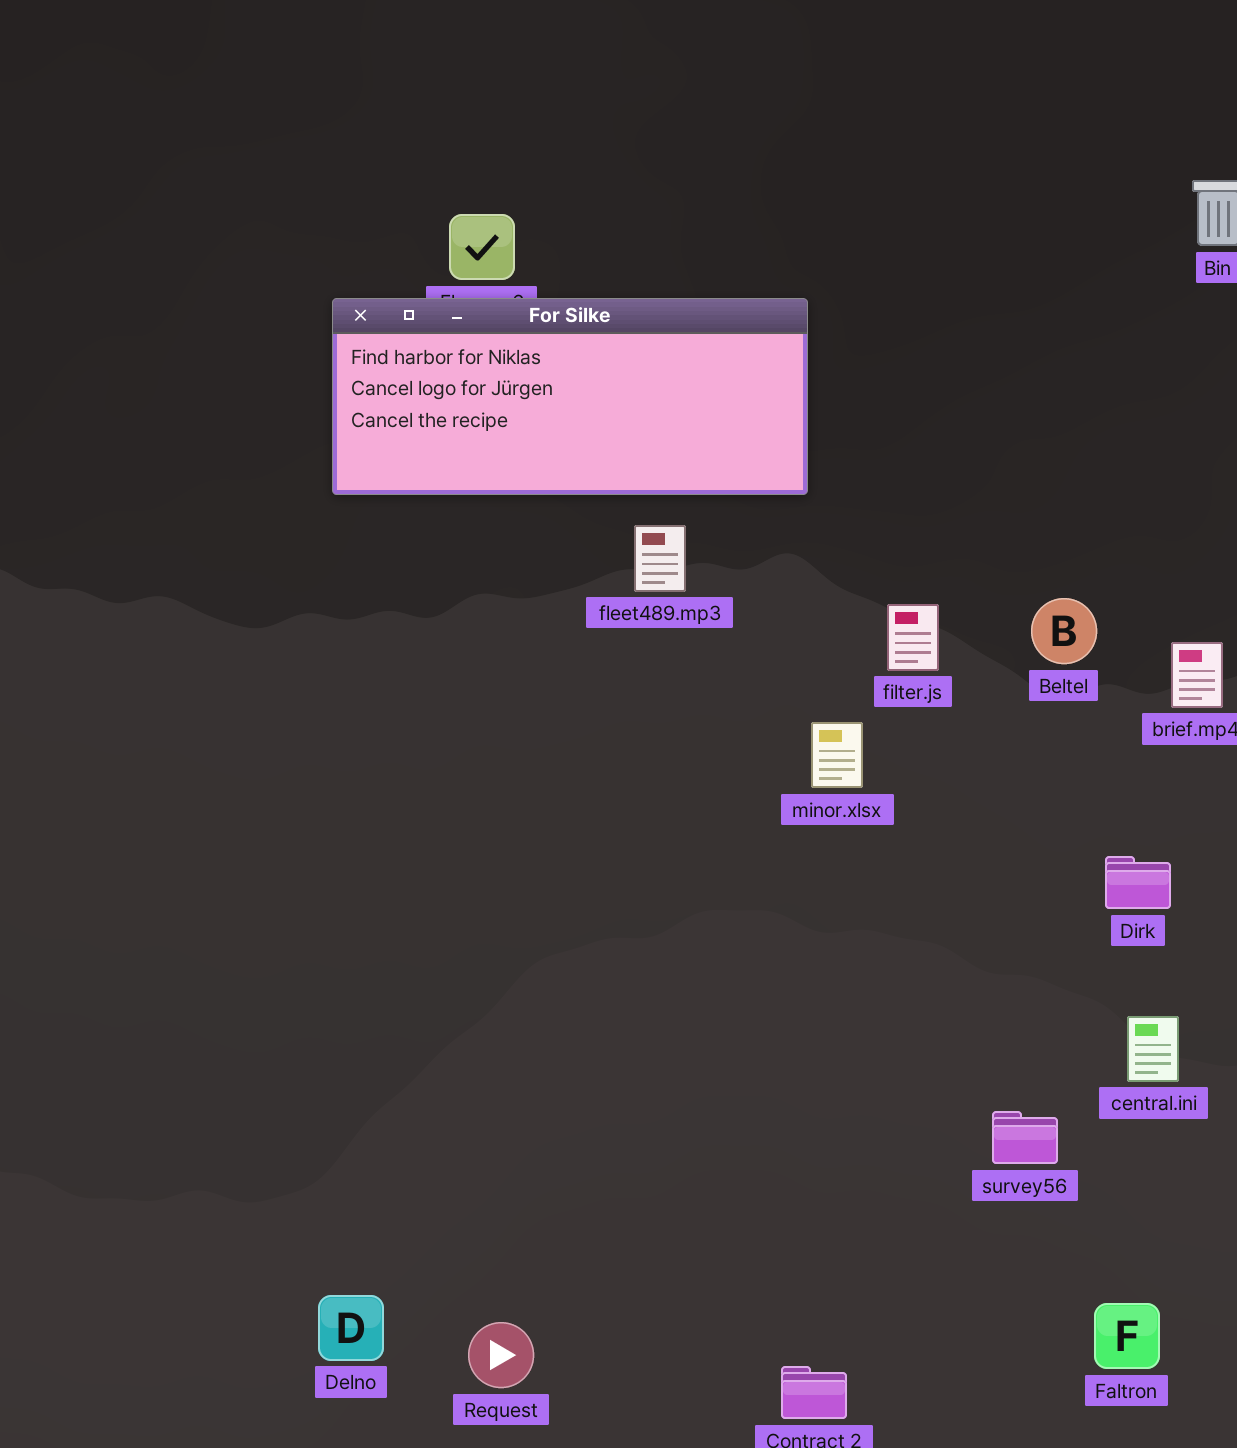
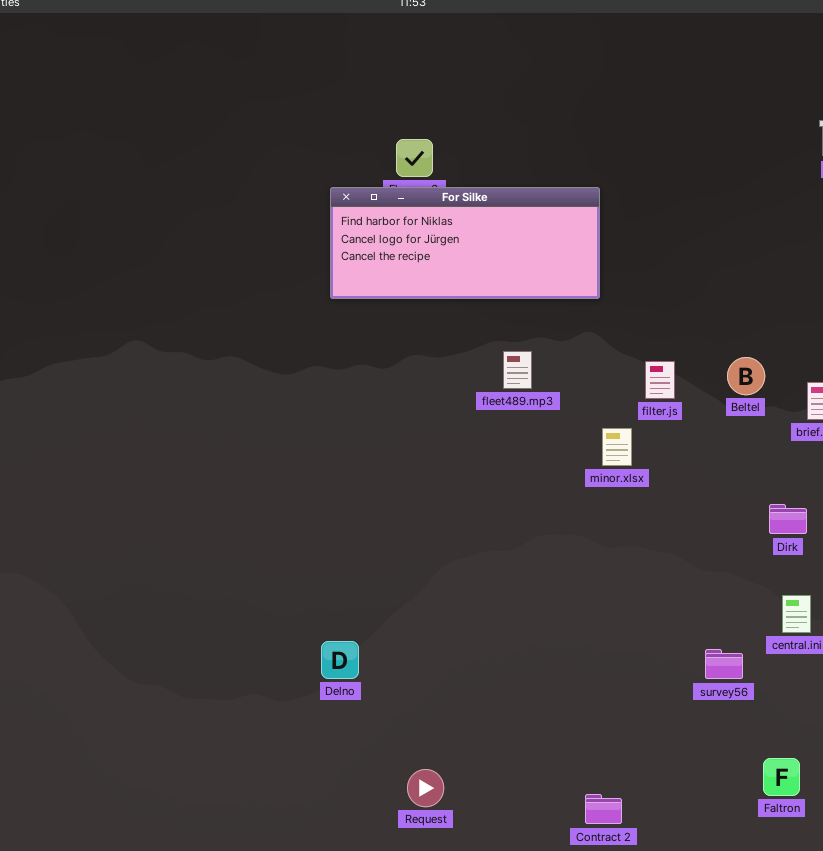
fleet489.mp3: [634,525,686,592] -> [503,351,532,389], moved
Delno: [318,1295,384,1361] -> [321,641,359,679], moved

